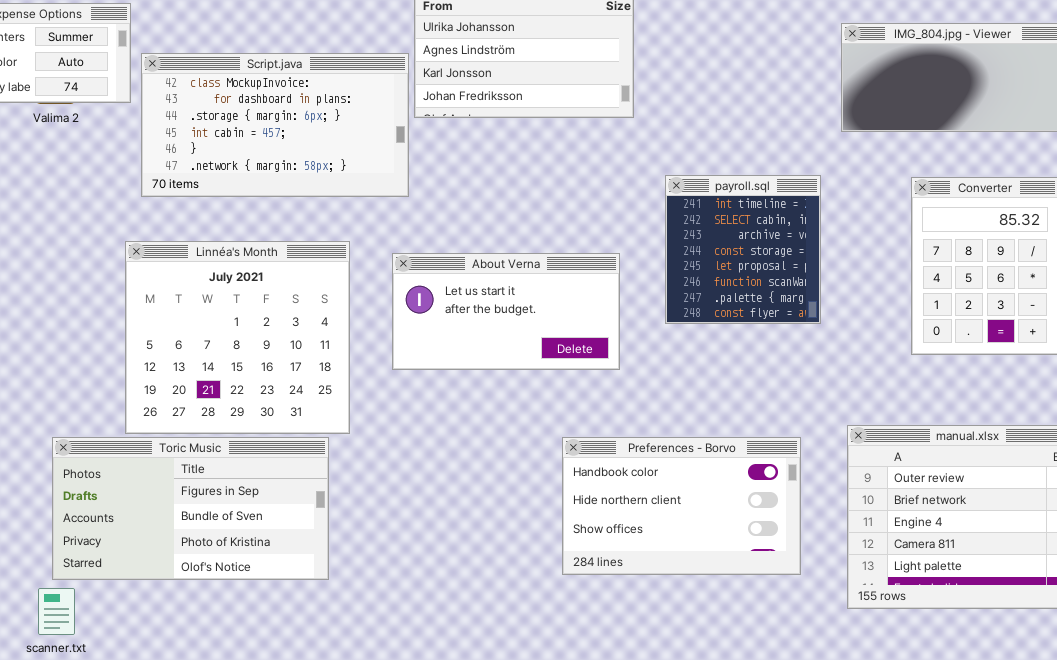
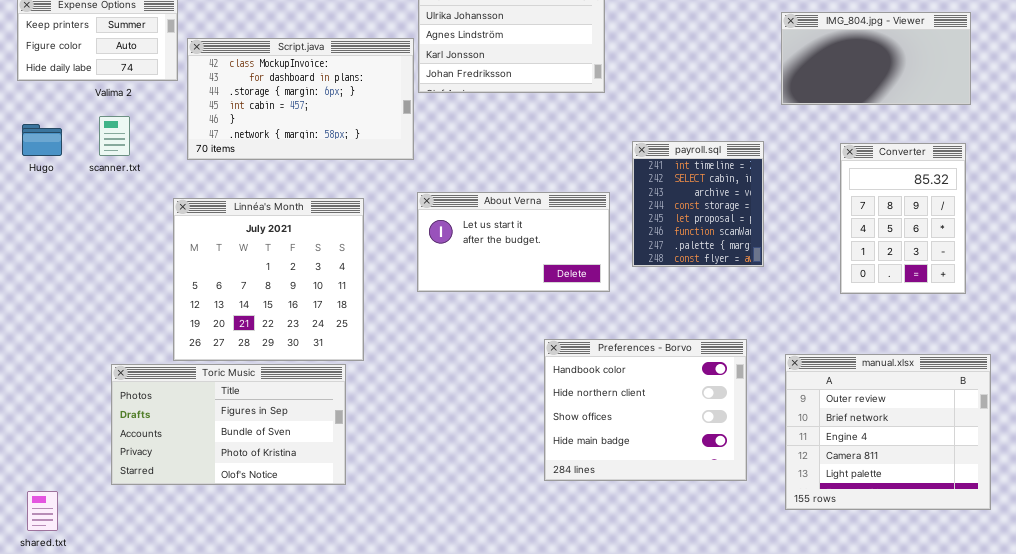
About Verna: [392,253,620,370] -> [417,192,610,292], moved
Preferences - Borvo: [562,437,801,575] -> [544,339,747,481], resized
scanner.txt: [38,588,75,635] -> [99,116,130,156], moved

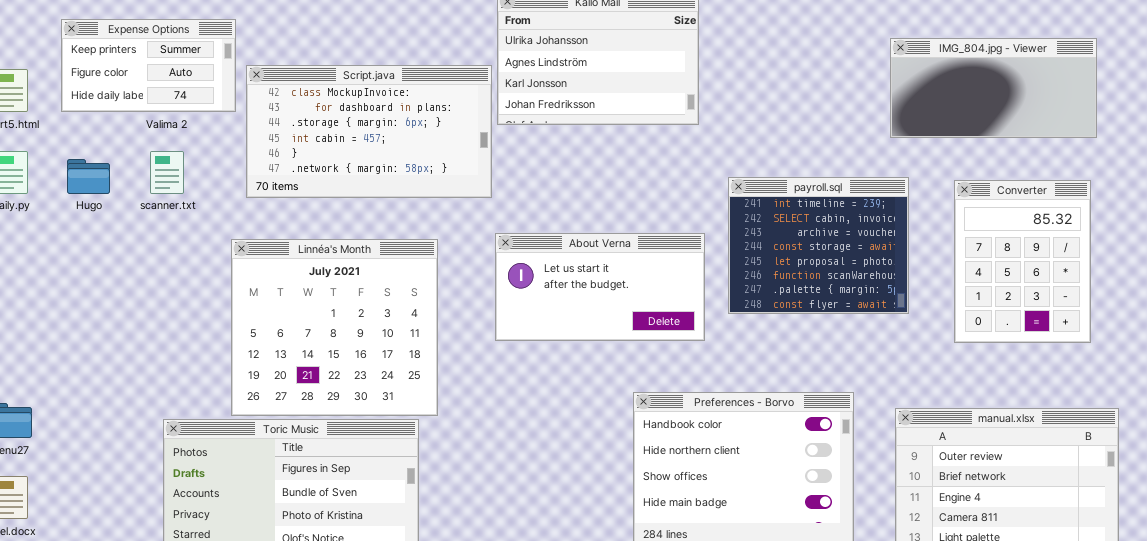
payroll.sql: [632,141,764,267] -> [728,177,909,314], resized

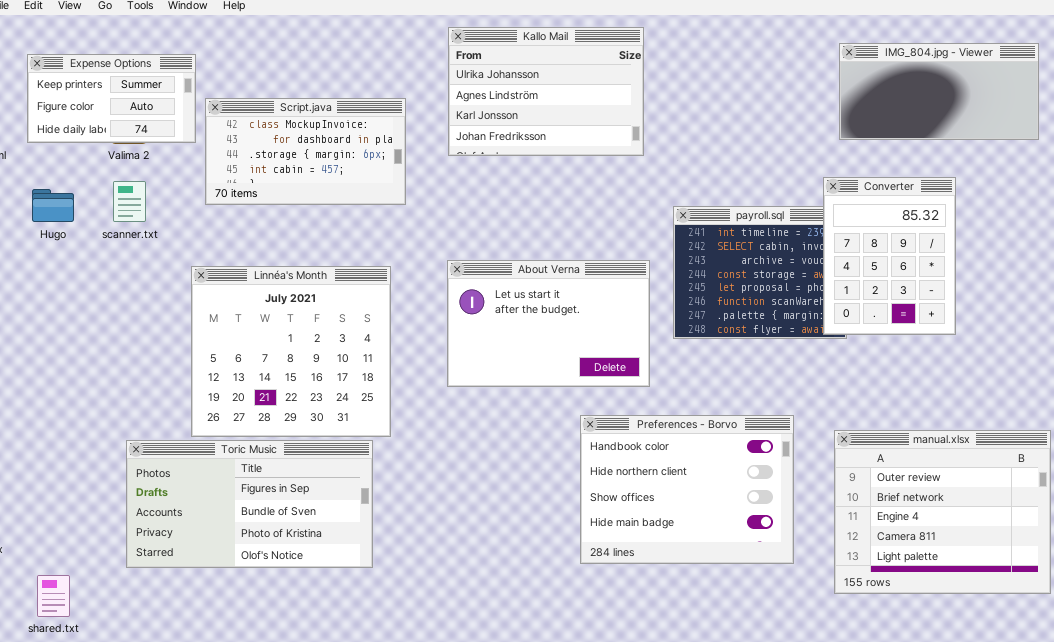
IMG_804.jpg - Viewer: [890,38,1097,138] -> [839,43,1039,140], moved
Script.java: [246,65,492,198] -> [205,98,406,205], resized
Converter: [954,180,1091,343] -> [823,177,956,335], moved
About Verna: [495,233,705,341] -> [447,260,650,387], resized

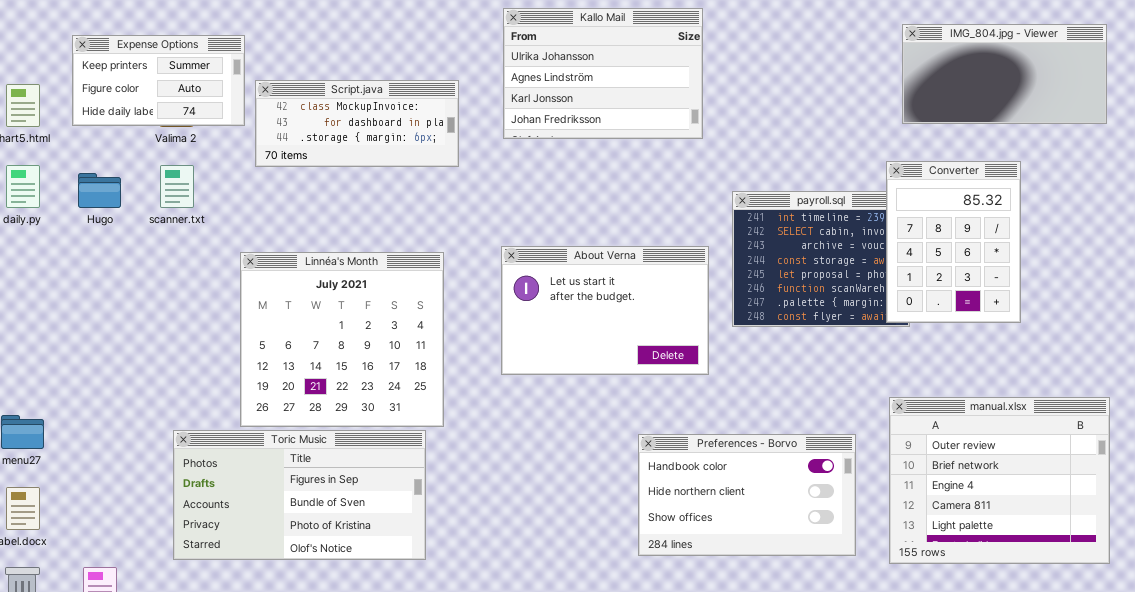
Script.java: [205,98,406,205] -> [255,80,459,167], resized
Preferences - Borvo: [580,415,794,564] -> [638,434,856,556], resized
manual.xlsx: [834,430,1051,594] -> [889,397,1110,564], moved

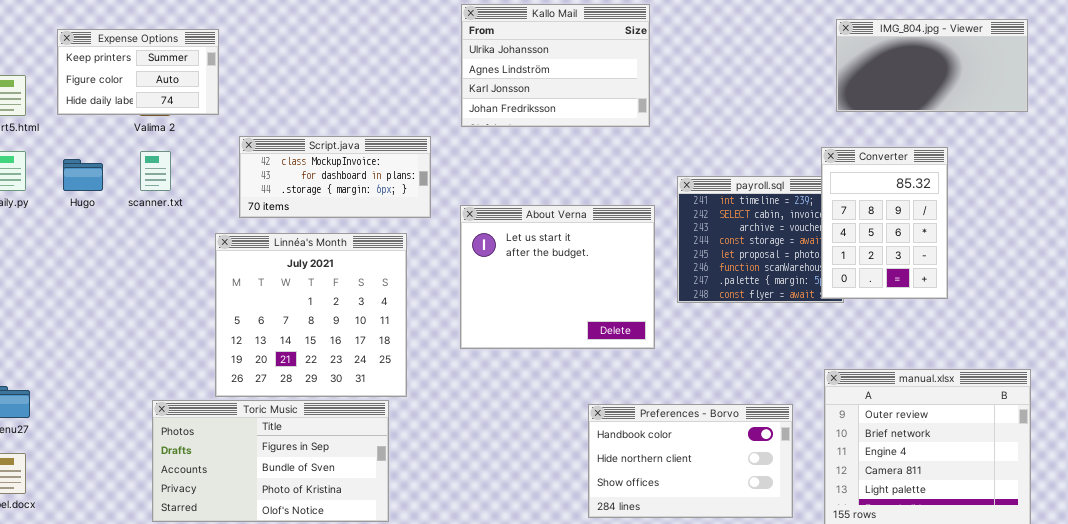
Script.java: [255,80,459,167] -> [239,136,431,218], moved
About Verna: [501,246,709,375] -> [460,205,655,349], resized

